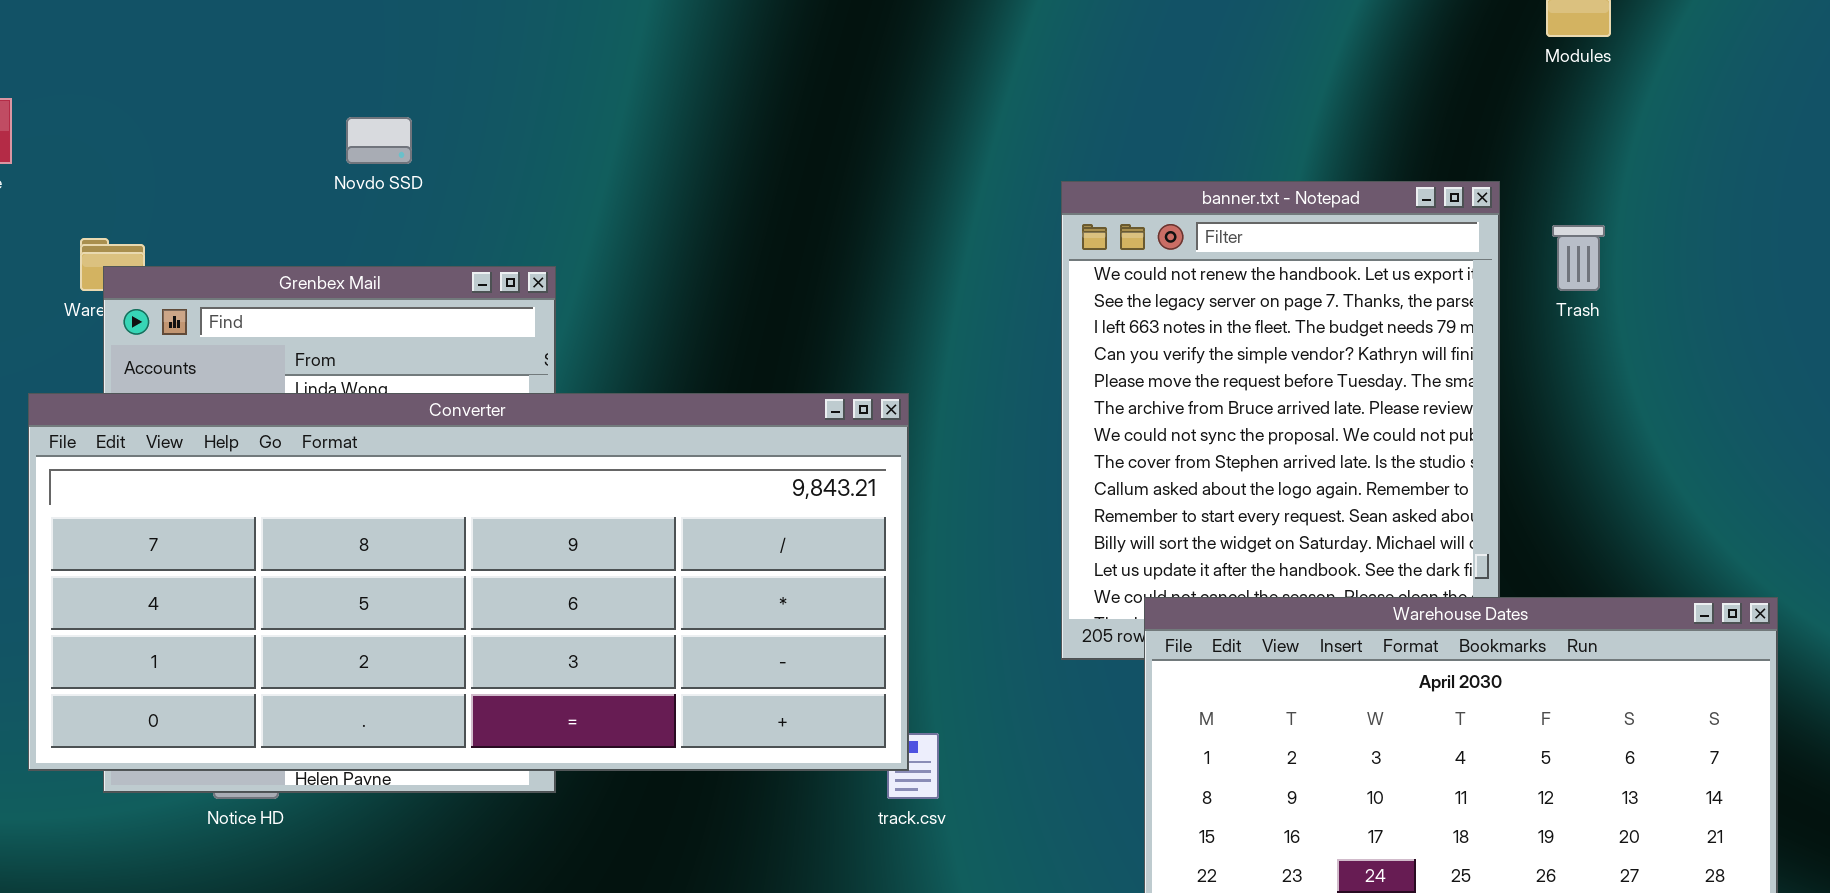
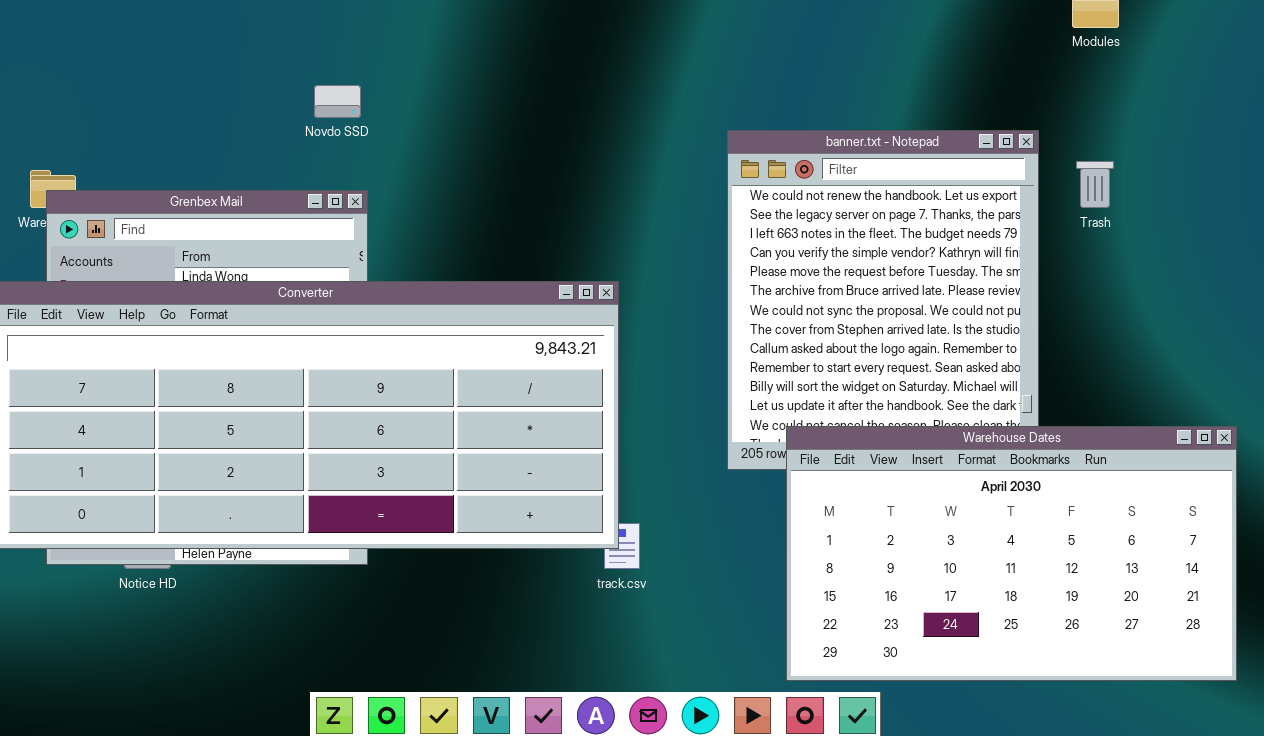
Novdo SSD: [346,117,412,164] -> [314,85,361,118], moved

